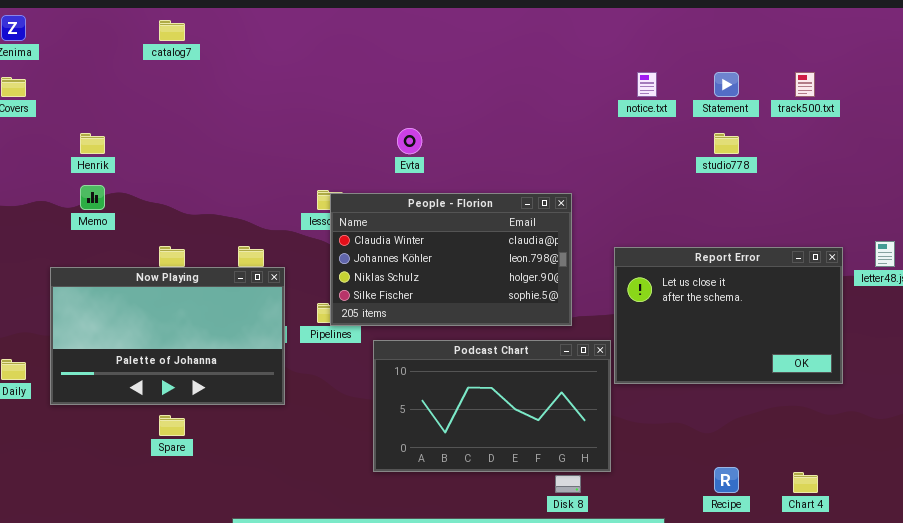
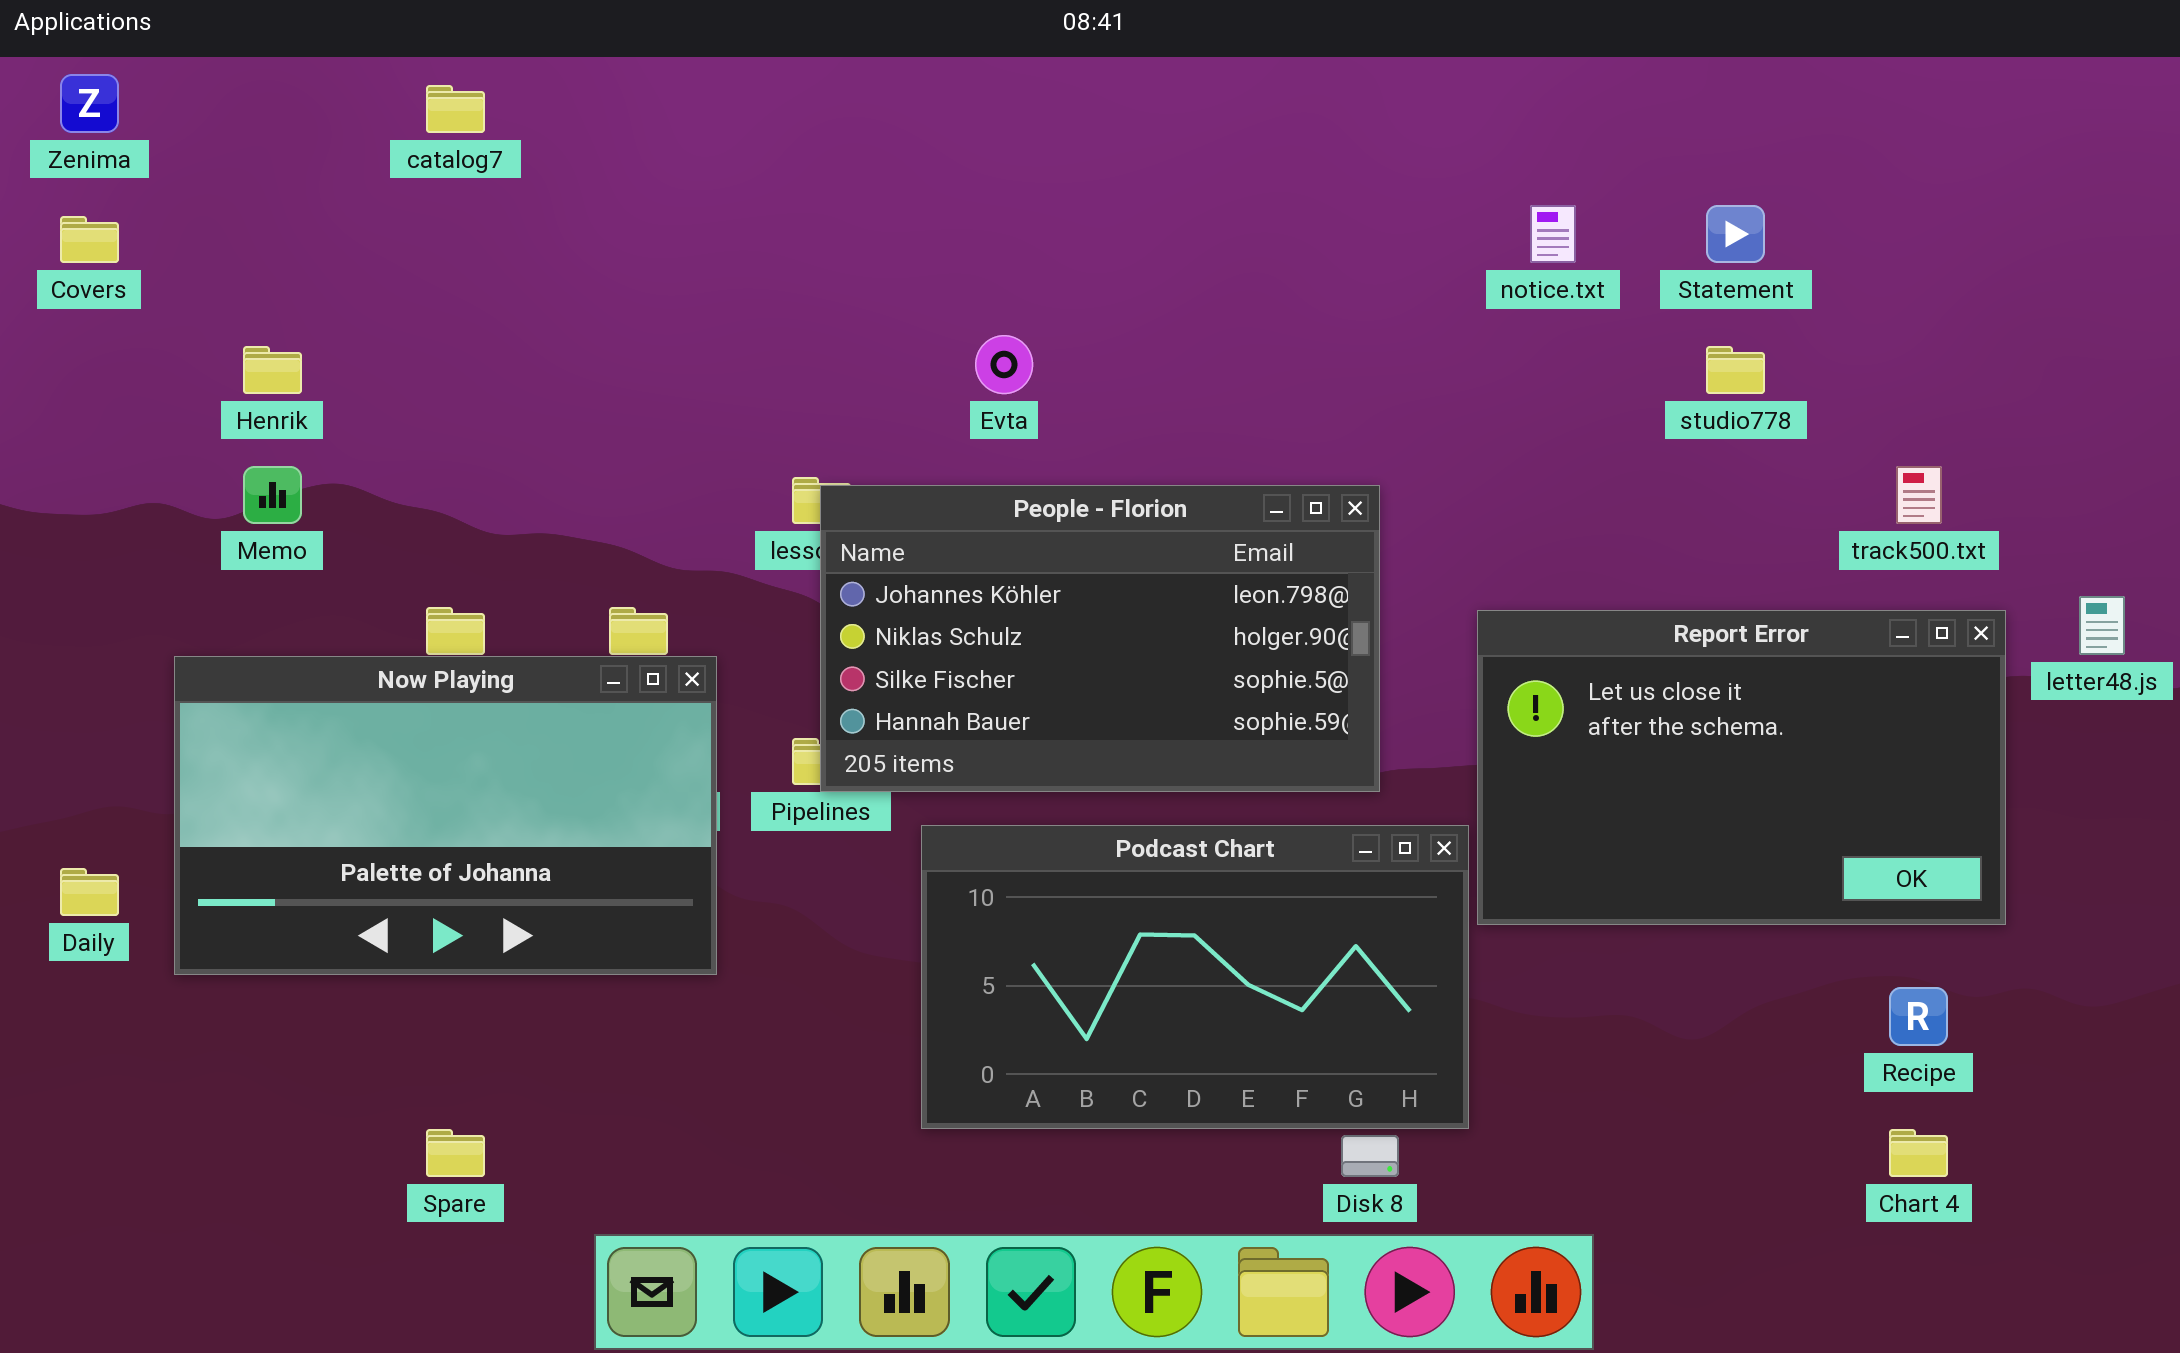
track500.txt: [795,72,815,97] -> [1896,466,1942,524], moved
People - Florion: [330,193,572,326] -> [820,485,1380,792], scrolled down 1 row
Spare: [159,415,185,436] -> [426,1129,485,1177], moved
Recipe: [714,467,739,493] -> [1889,987,1948,1046], moved

